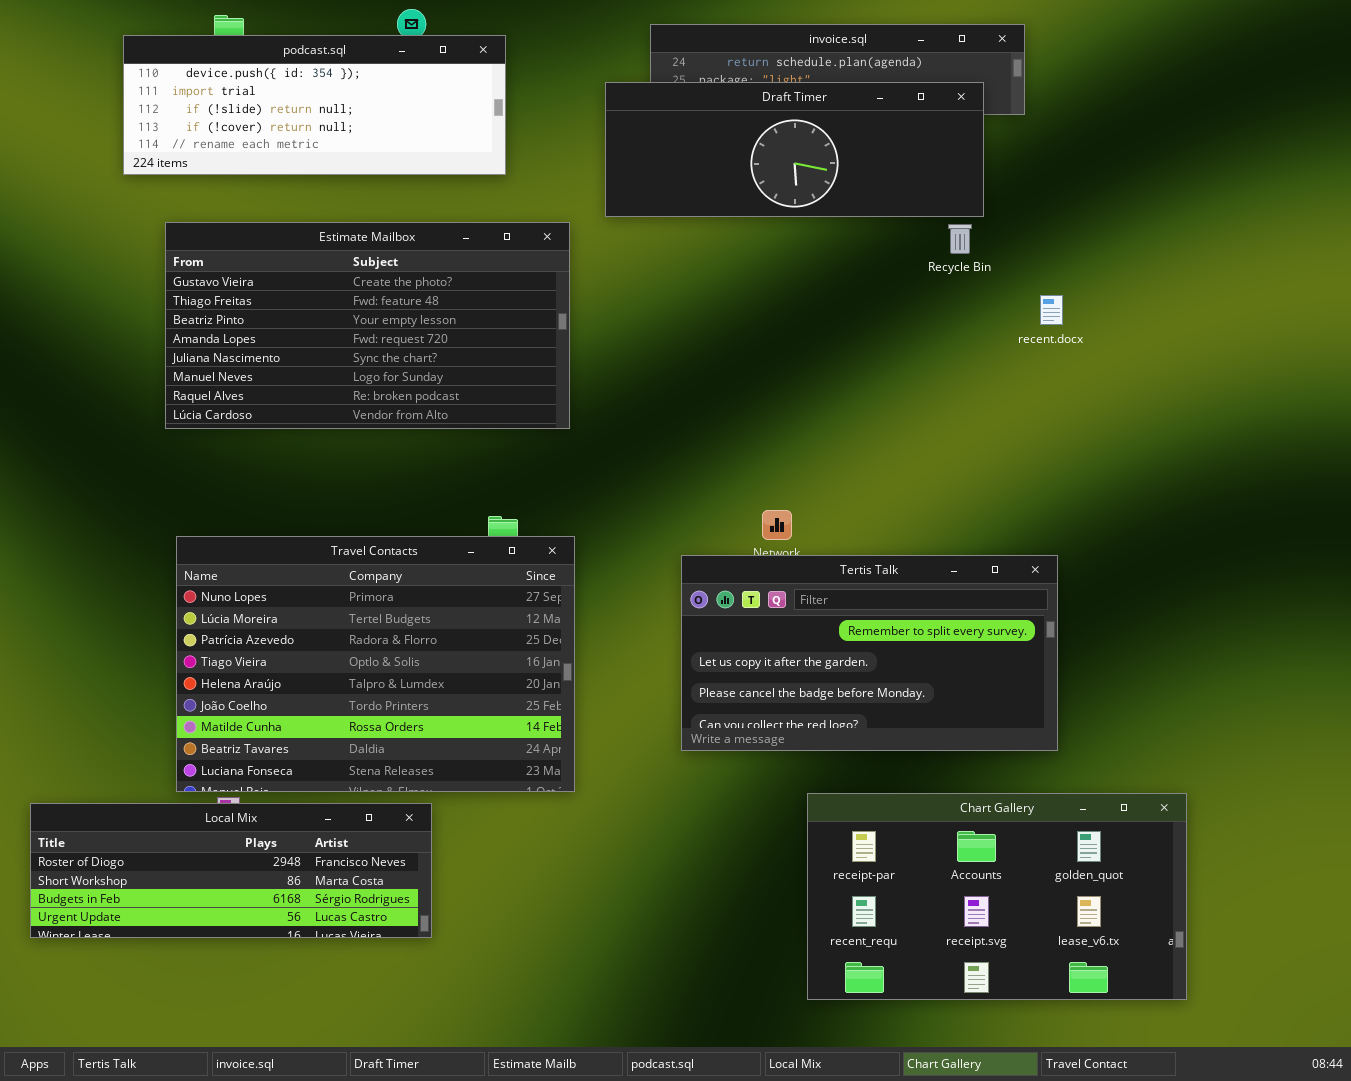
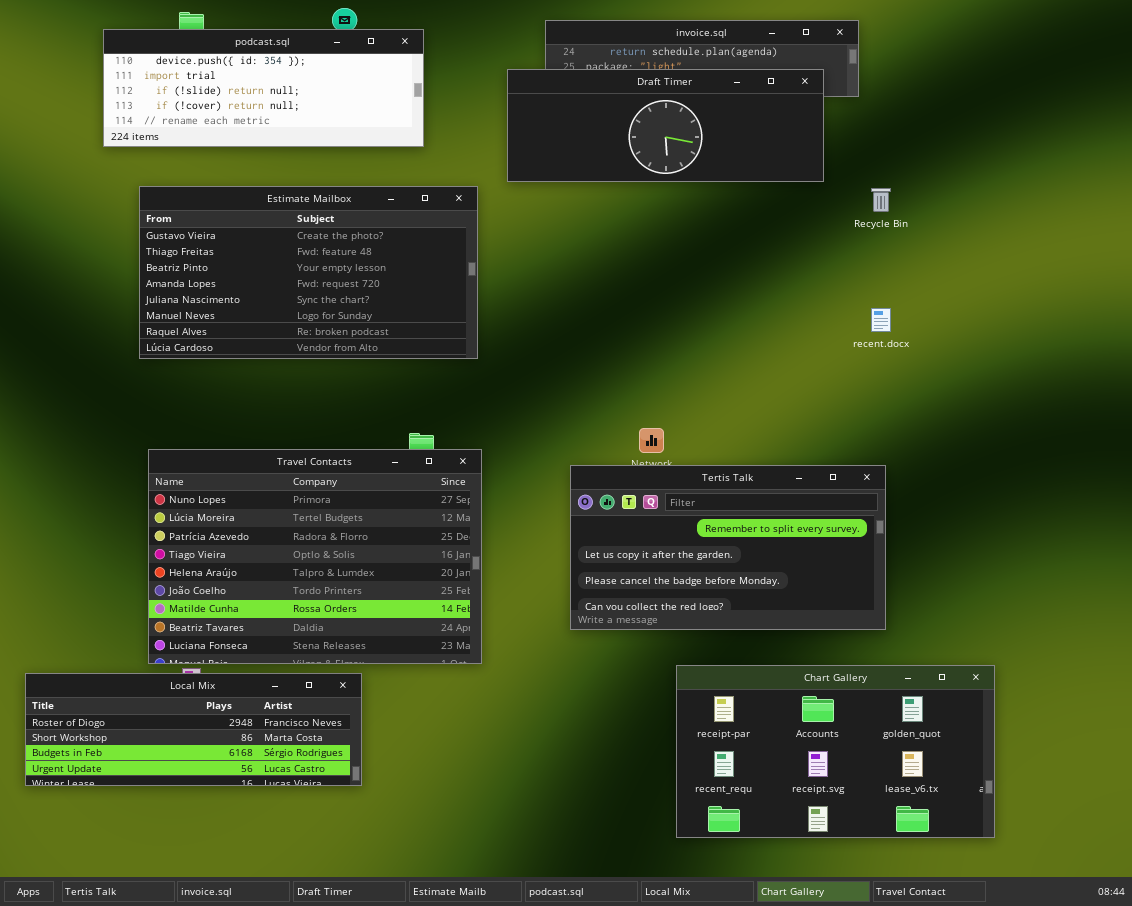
Recycle Bin: [948,224,972,254] -> [871,188,891,212], moved
recent.docx: [1040,295,1063,325] -> [871,308,891,332], moved

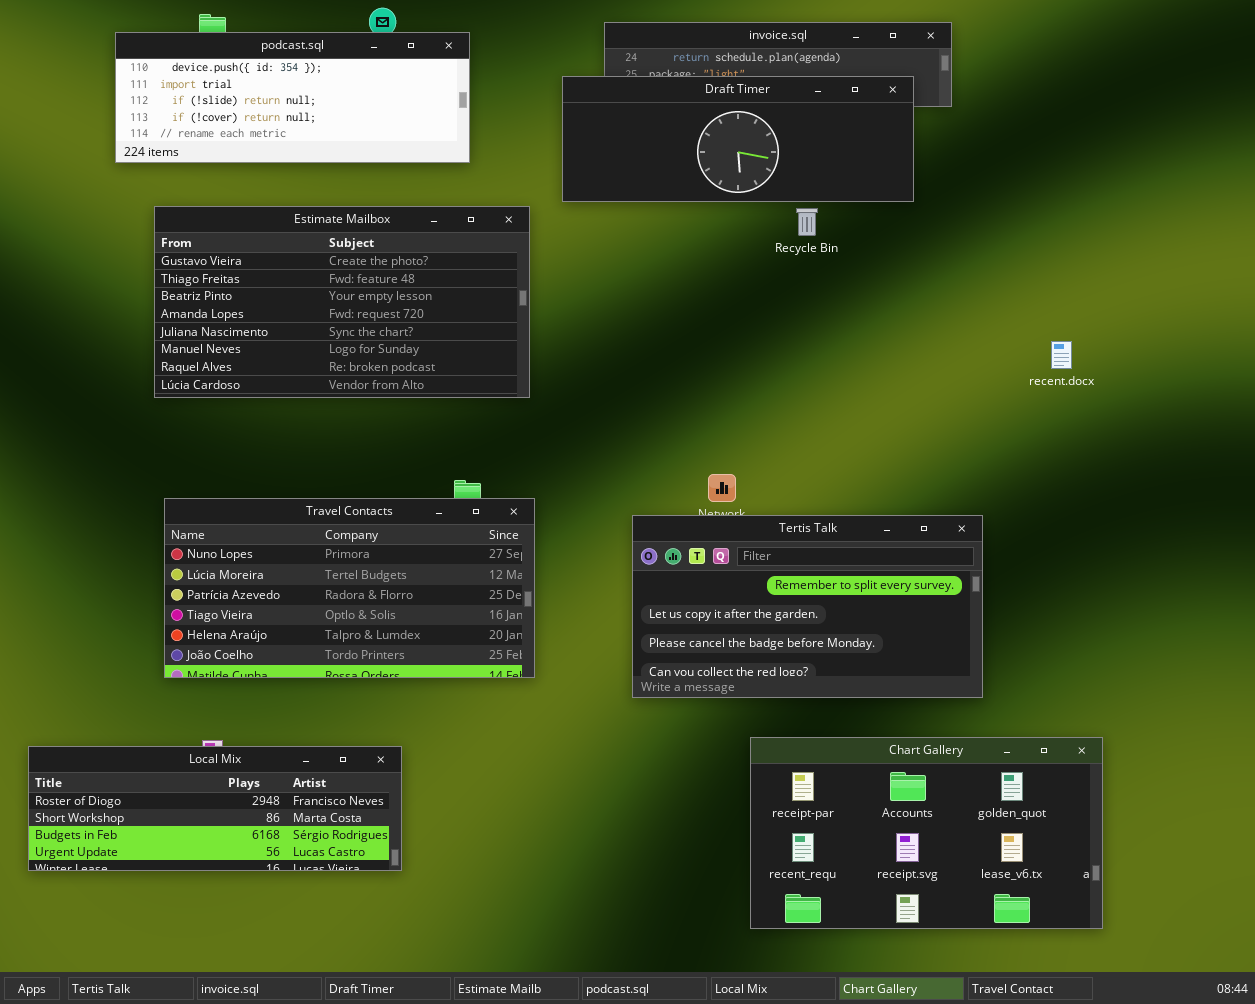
Recycle Bin: [871,188,891,212] -> [796,208,818,236], moved
recent.docx: [871,308,891,332] -> [1051,341,1072,369], moved
Travel Contacts: [148,449,482,664] -> [164,498,535,678], resized

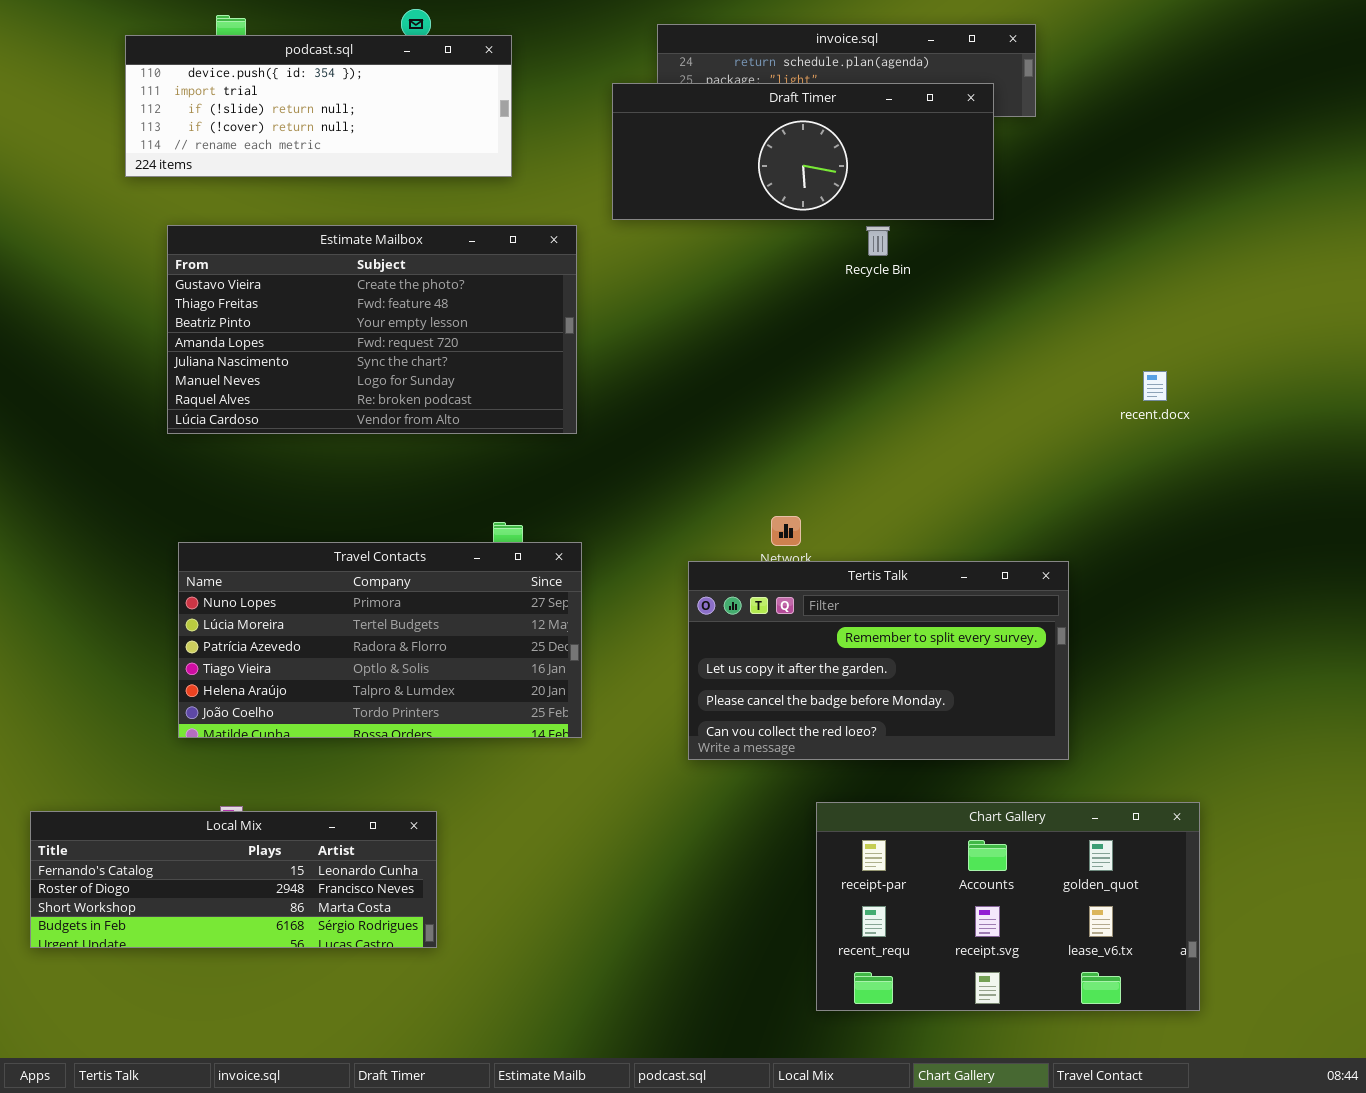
Local Mix: [28,746,402,871] -> [30,811,437,948], scrolled up 1 row

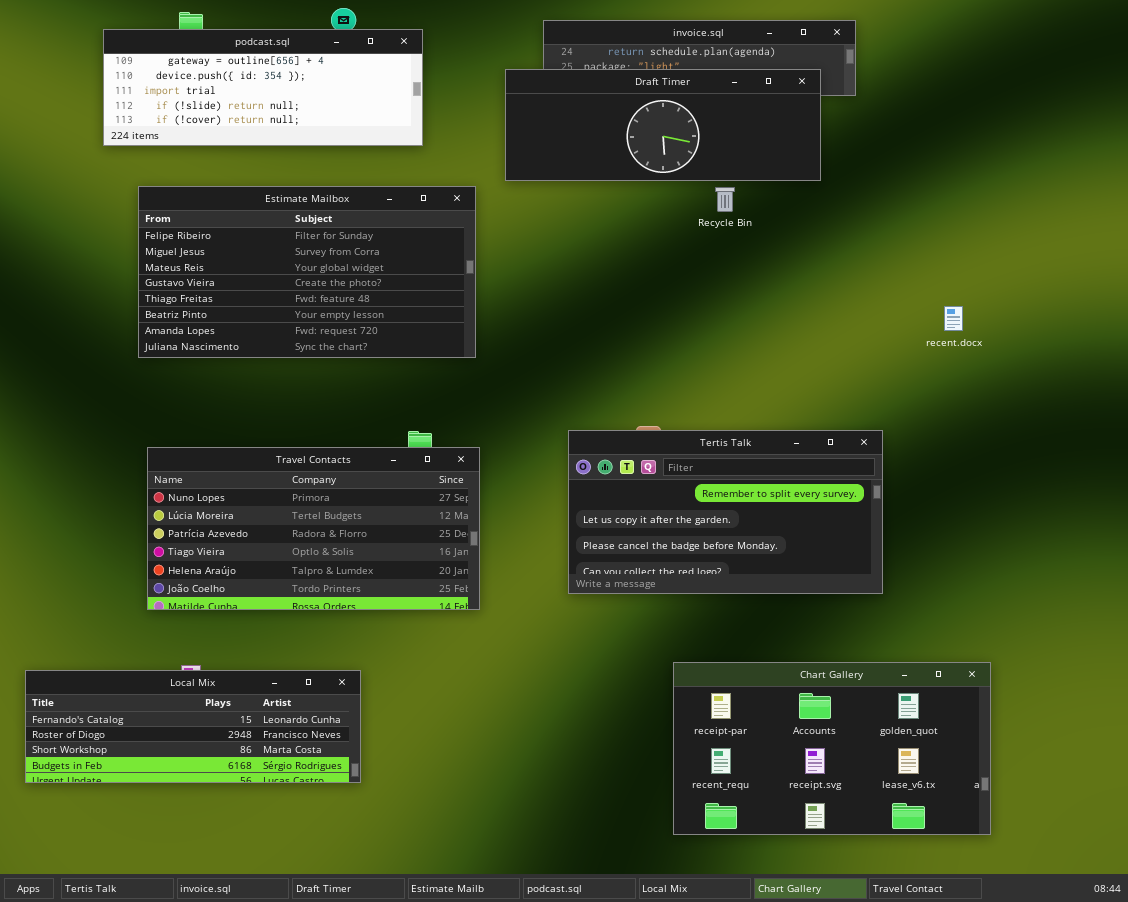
podcast.sql: [125,35,512,177] -> [103,29,423,146], scrolled up 1 row
Estimate Mailbox: [167,225,577,434] -> [138,186,476,358], scrolled up 3 rows
Tertis Talk: [688,561,1069,760] -> [568,430,883,594], moved

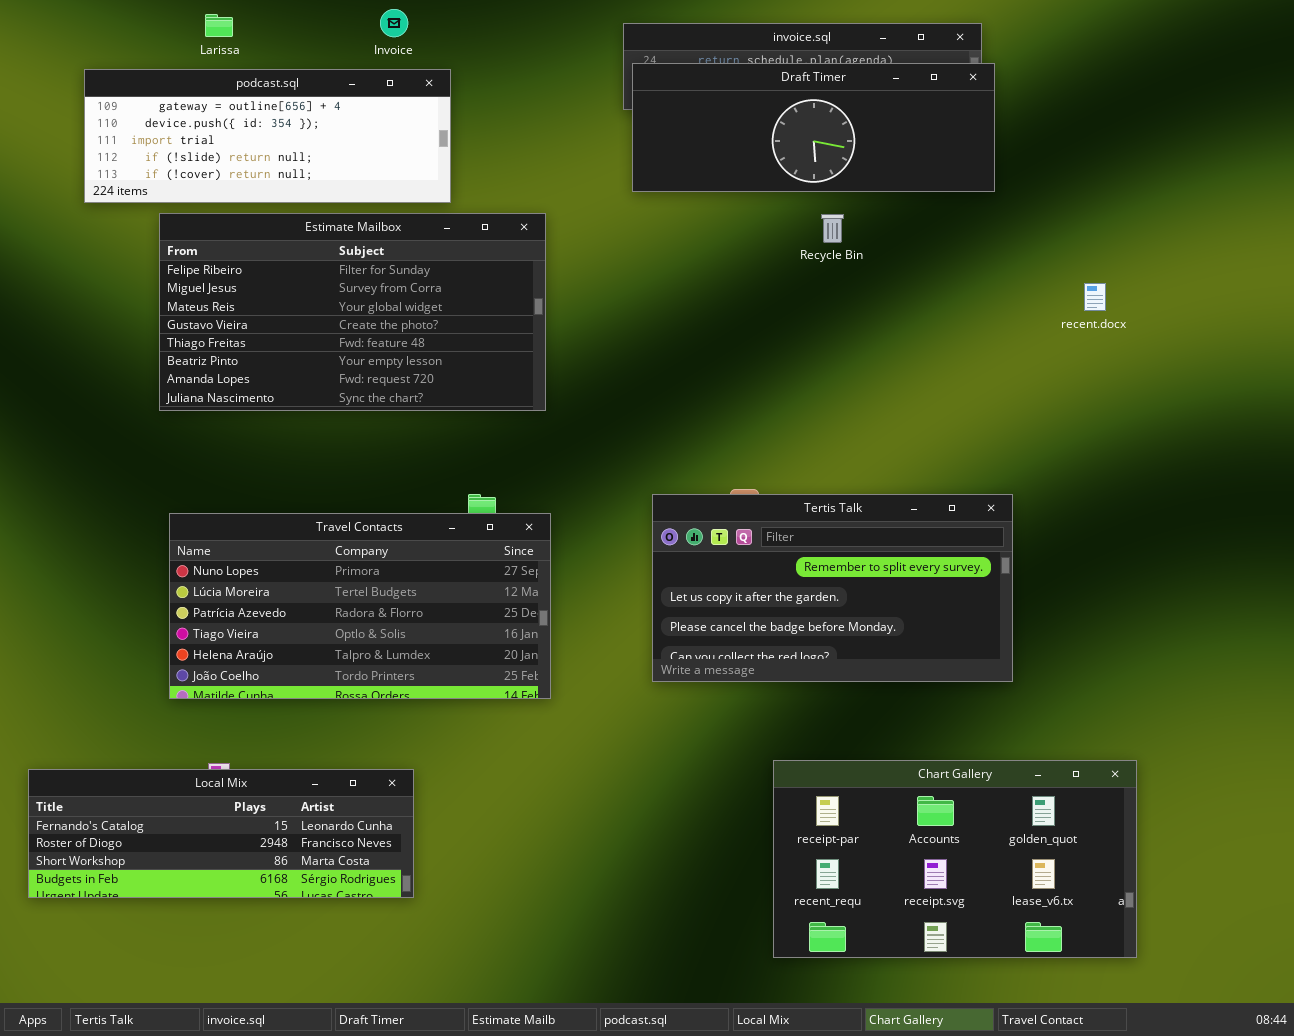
podcast.sql: [103,29,423,146] -> [84,69,451,203], moved
Draft Timer: [505,69,821,181] -> [632,63,995,192], moved
recent.docx: [944,306,963,331] -> [1084,283,1106,311], moved

